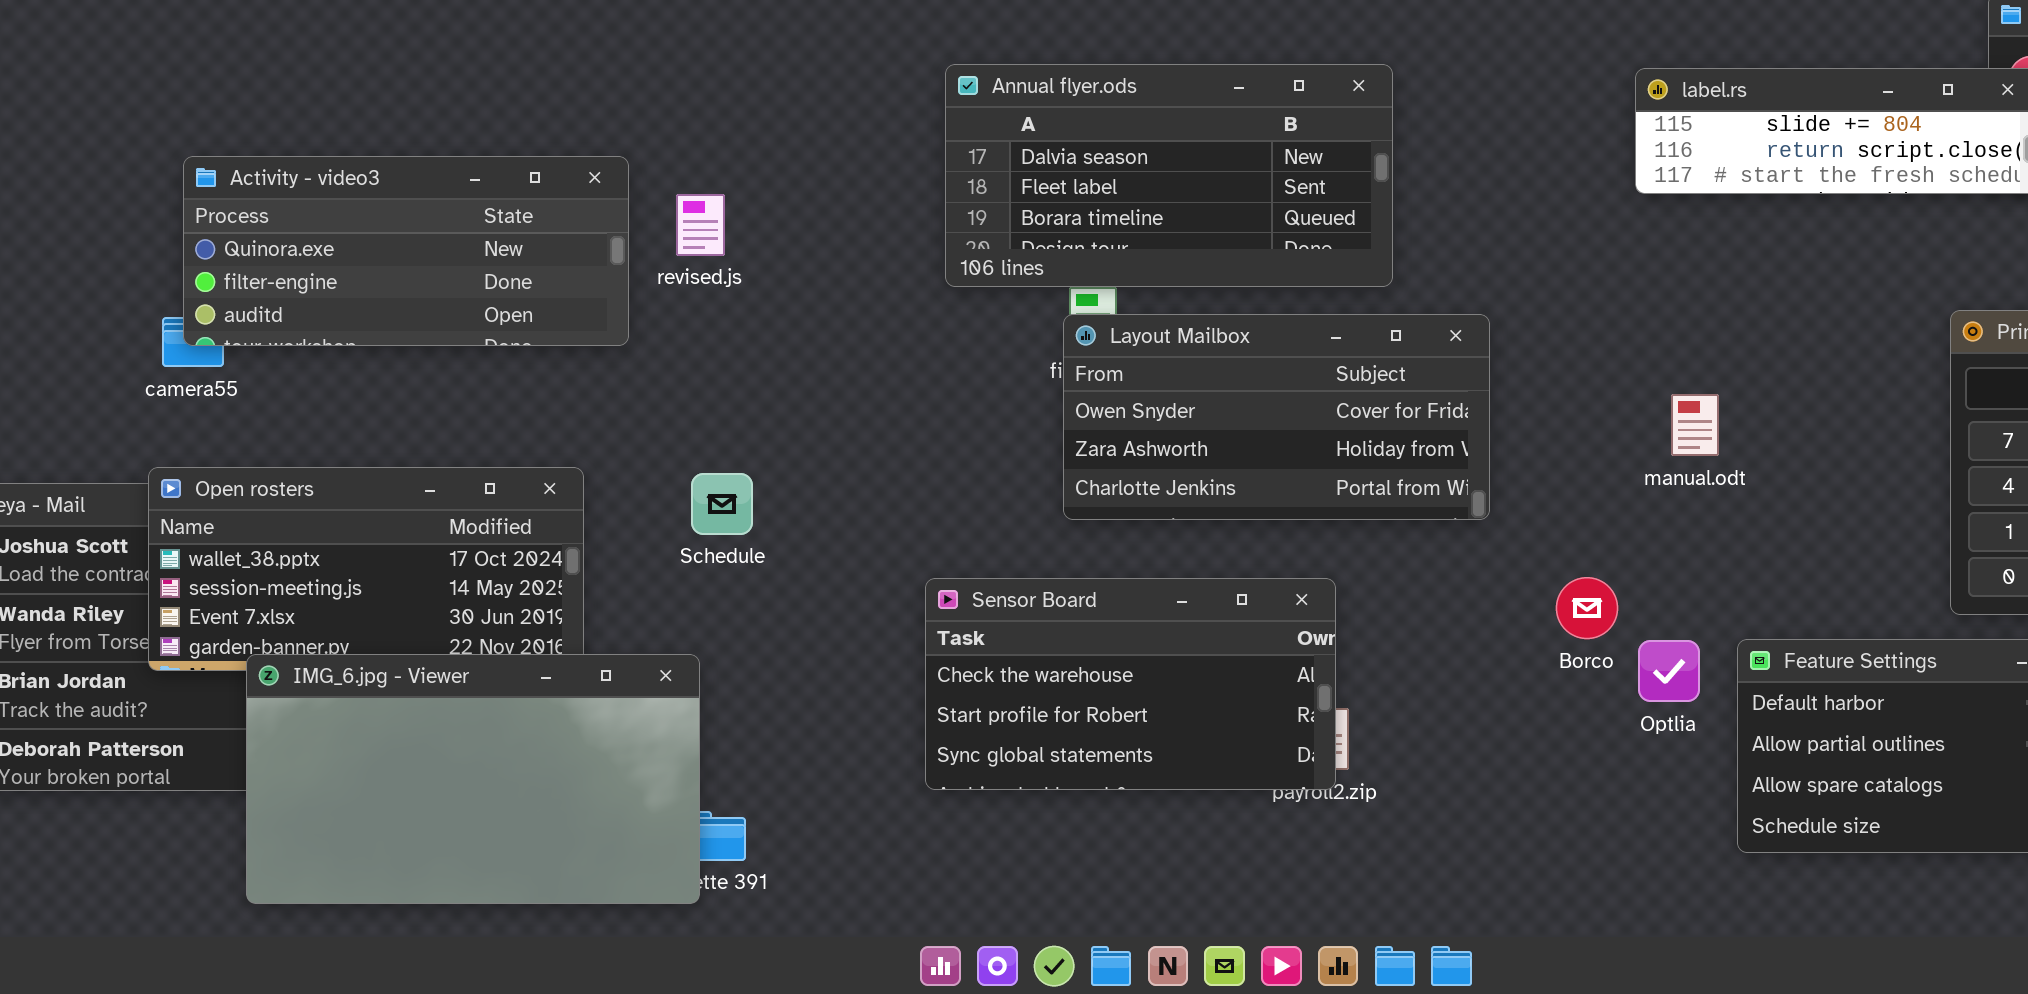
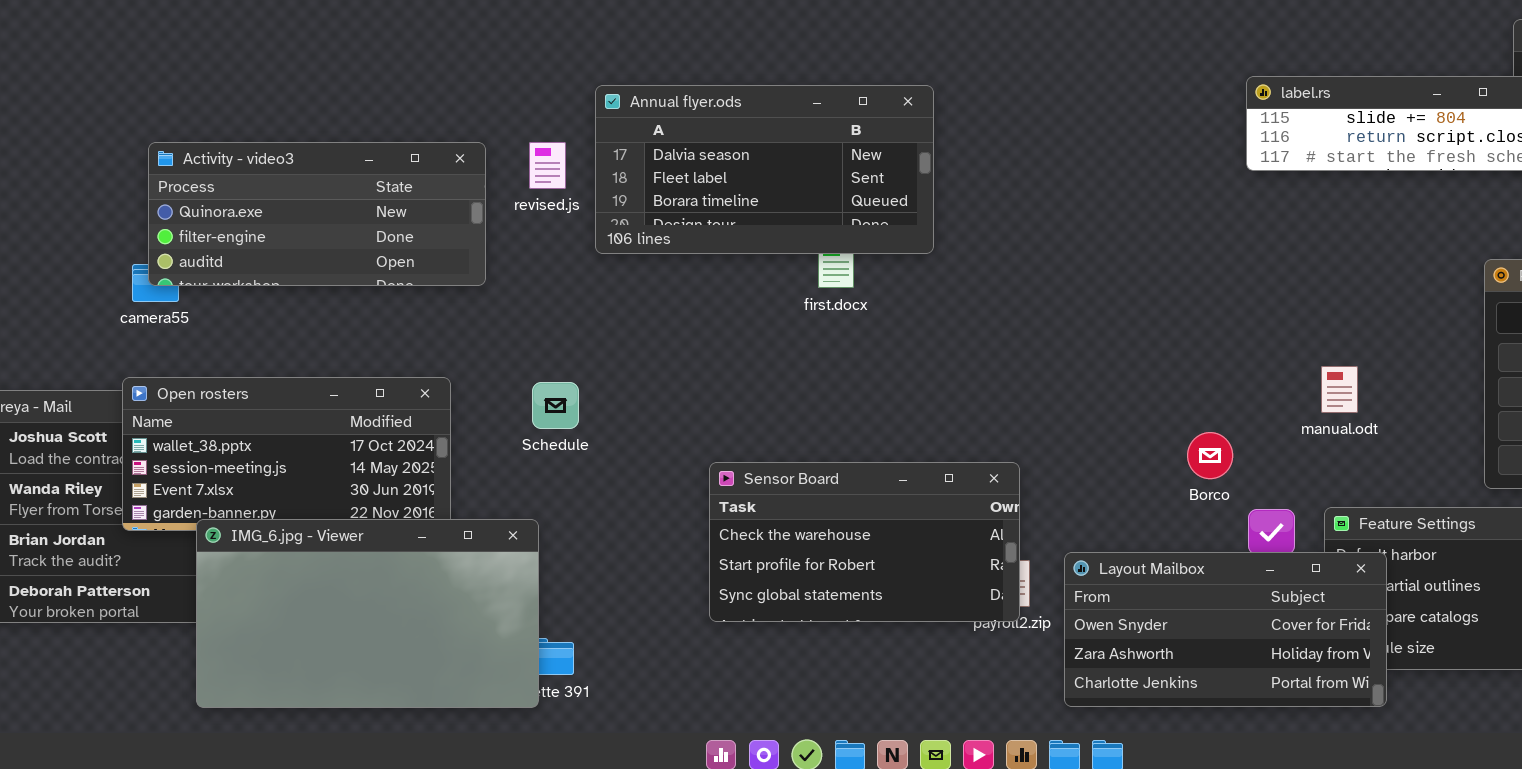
Annual flyer.ods: [945,64,1393,287] -> [595,85,934,254], moved
revised.js: [676,194,725,256] -> [529,142,566,189], moved
Layout Mailbox: [1063,314,1490,520] -> [1064,552,1387,707], moved
manual.odt: [1671,394,1719,456] -> [1321,366,1358,413], moved
Borco: [1556,577,1618,639] -> [1187,432,1233,479], moved

